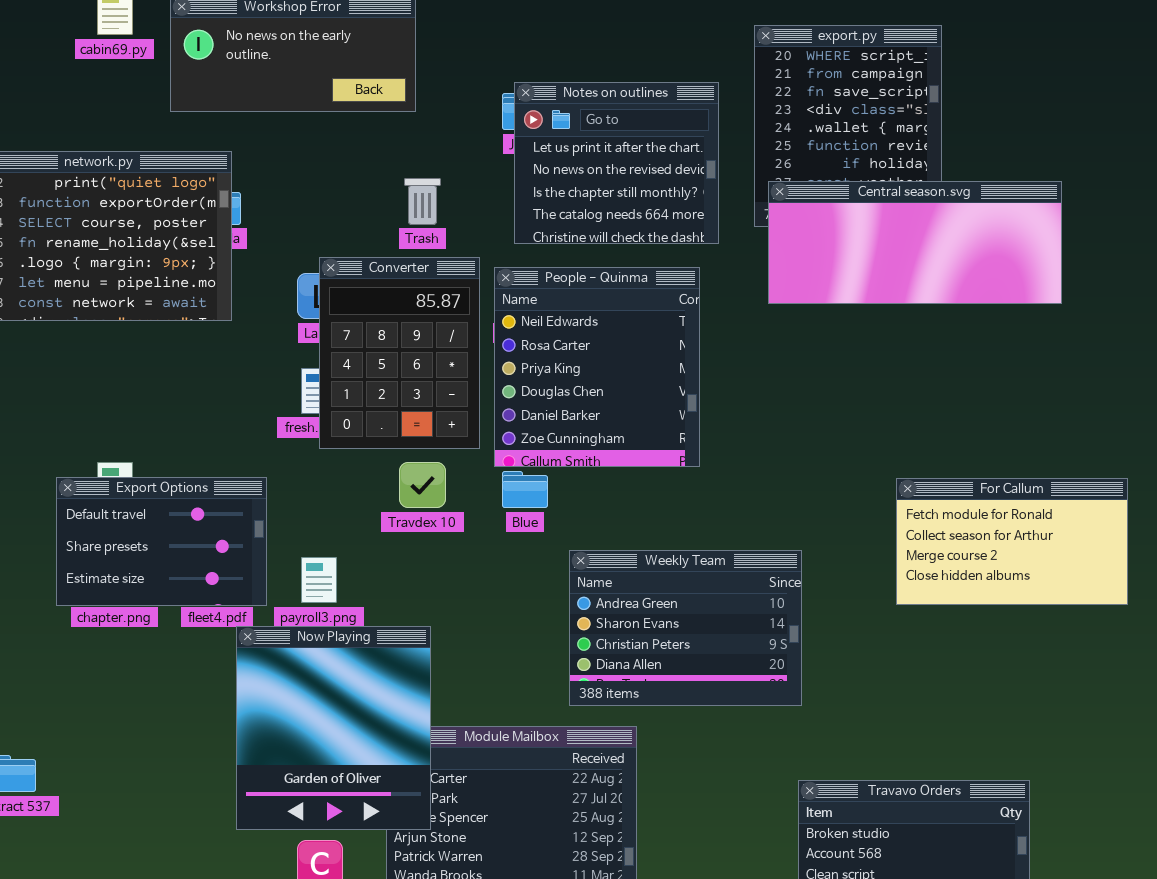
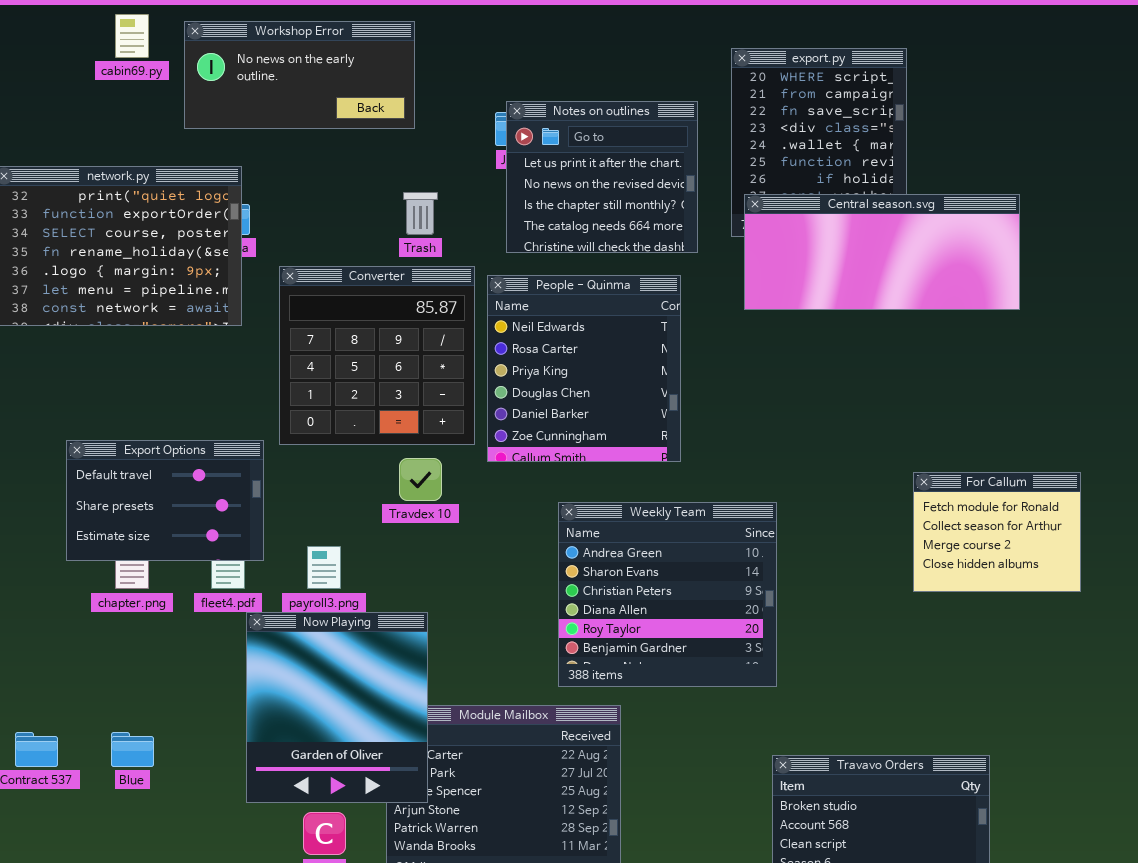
Converter: [319,257,480,449] -> [279,266,475,445], resized
Blue: [502,471,548,508] -> [111,732,154,767], moved
Export Options: [56,477,267,606] -> [66,440,264,561], moved
For Callum: [896,478,1128,605] -> [913,472,1081,592], resized
Weekly Team: [569,550,802,706] -> [558,502,777,687], resized

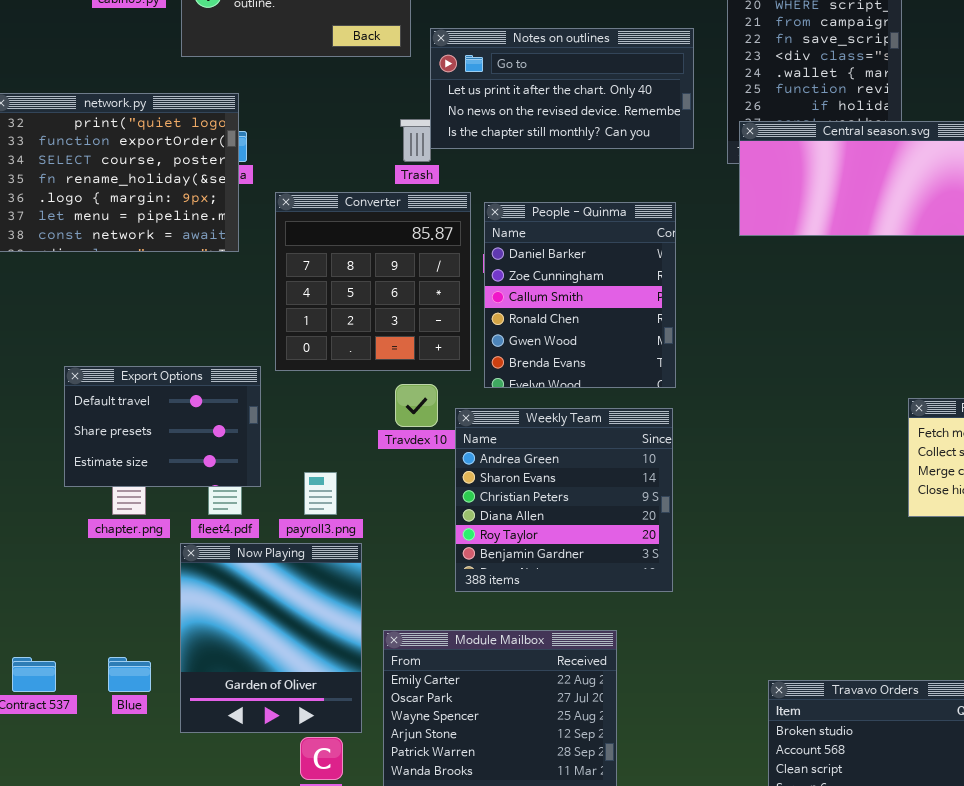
Notes on outlines: [506,101,698,253] -> [430,28,694,149], resized
People - Quinma: [487,275,681,462] -> [484,202,676,388], scrolled down 4 rows
Weekly Team: [558,502,777,687] -> [455,408,673,592], moved
Now Playing: [246,612,428,803] -> [180,543,362,733], moved

